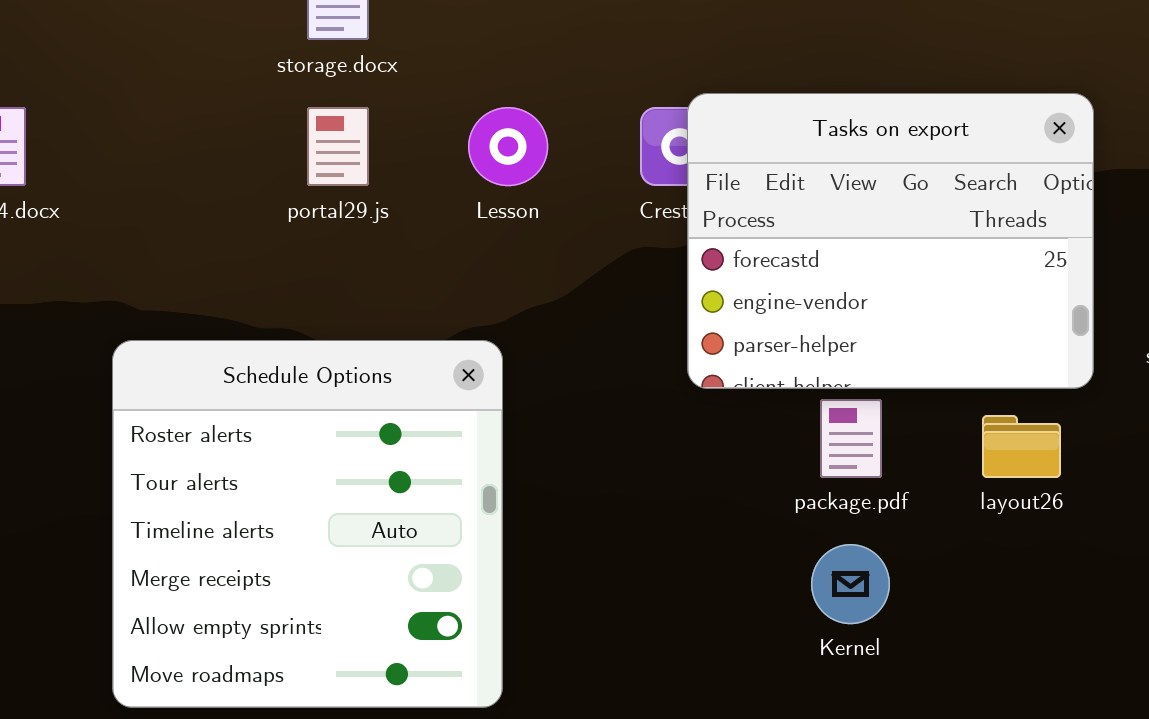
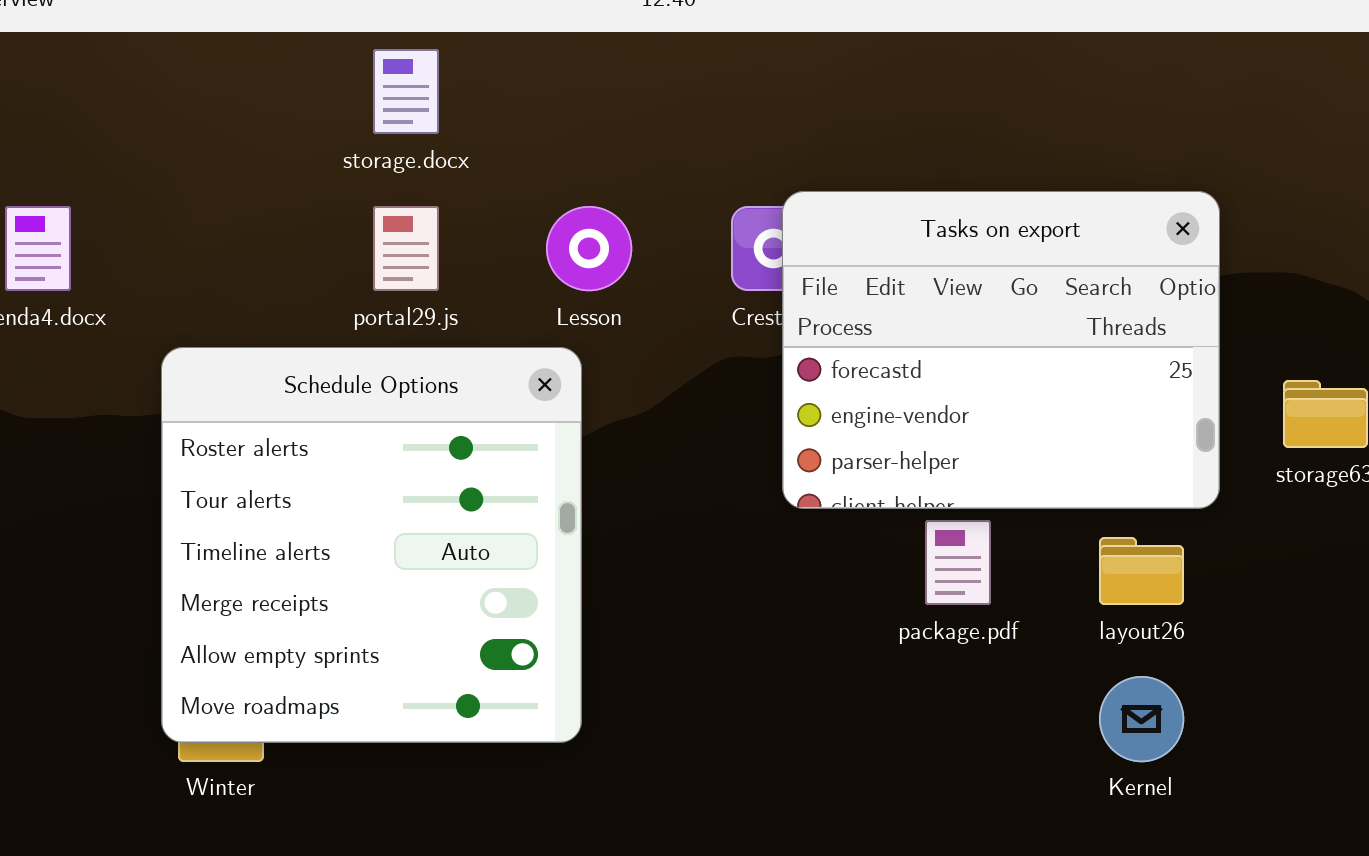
Schedule Options: [112,340,503,708] -> [161,347,582,743], moved
Kernel: [811,544,890,624] -> [1099,676,1184,762], moved

